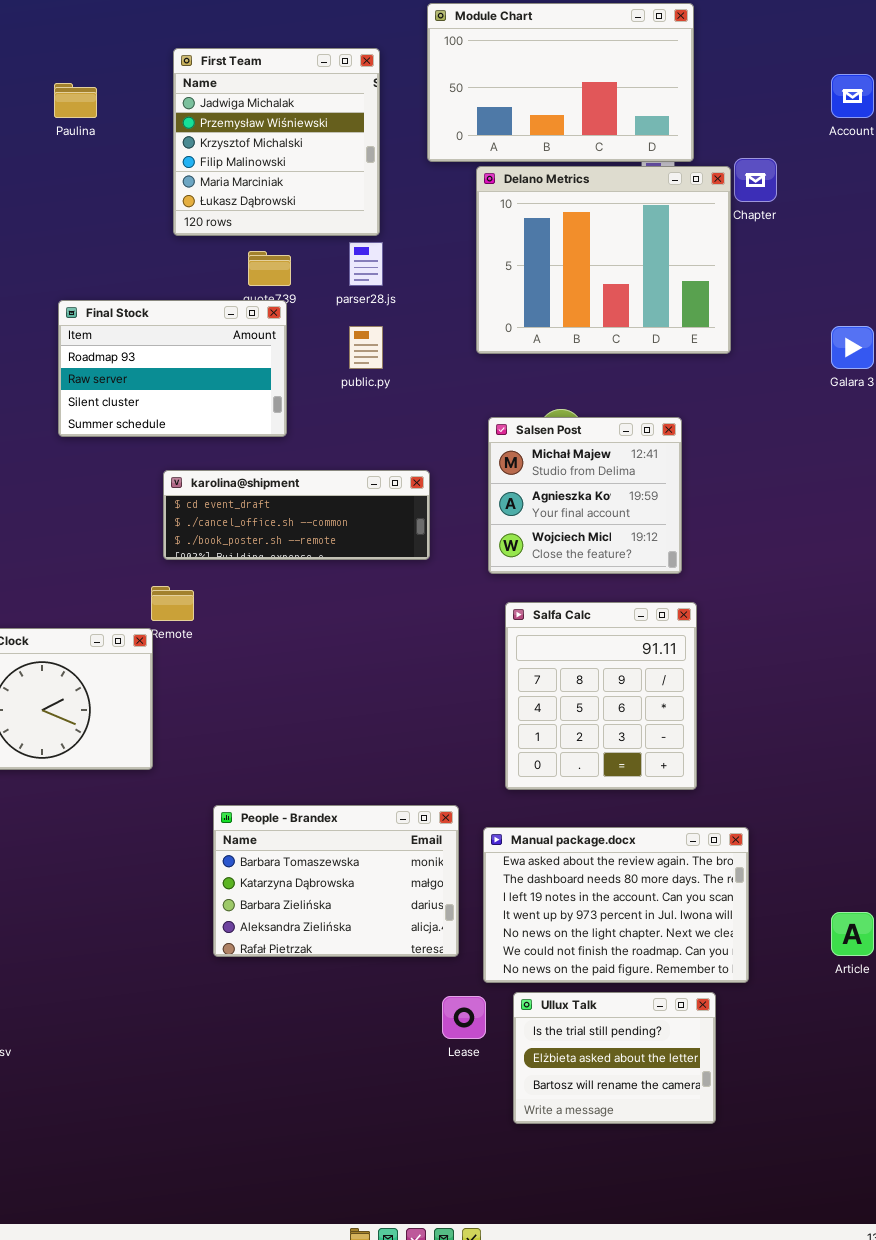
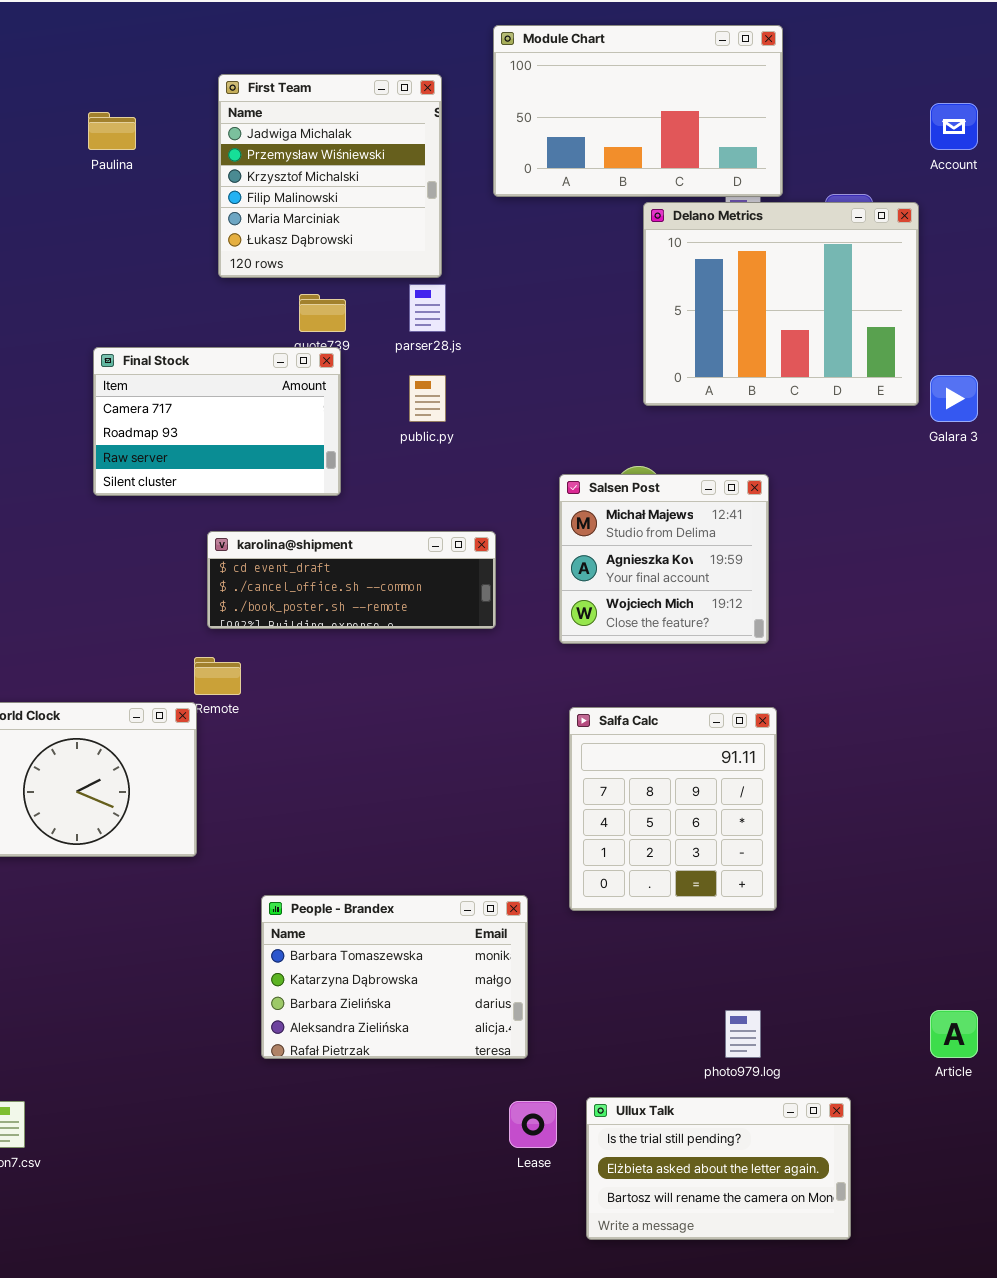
Delano Metrics: [476,166,731,354] -> [643,202,919,406], moved
Final Stock: [58,300,287,437] -> [93,347,341,496], scrolled up 1 row
Salfa Calc: [505,602,697,790] -> [569,707,777,911], moved
Manual package.docx: [483,827,749,983] -> none, closed
Ullux Talk: [513,992,716,1124] -> [586,1097,851,1240], resized

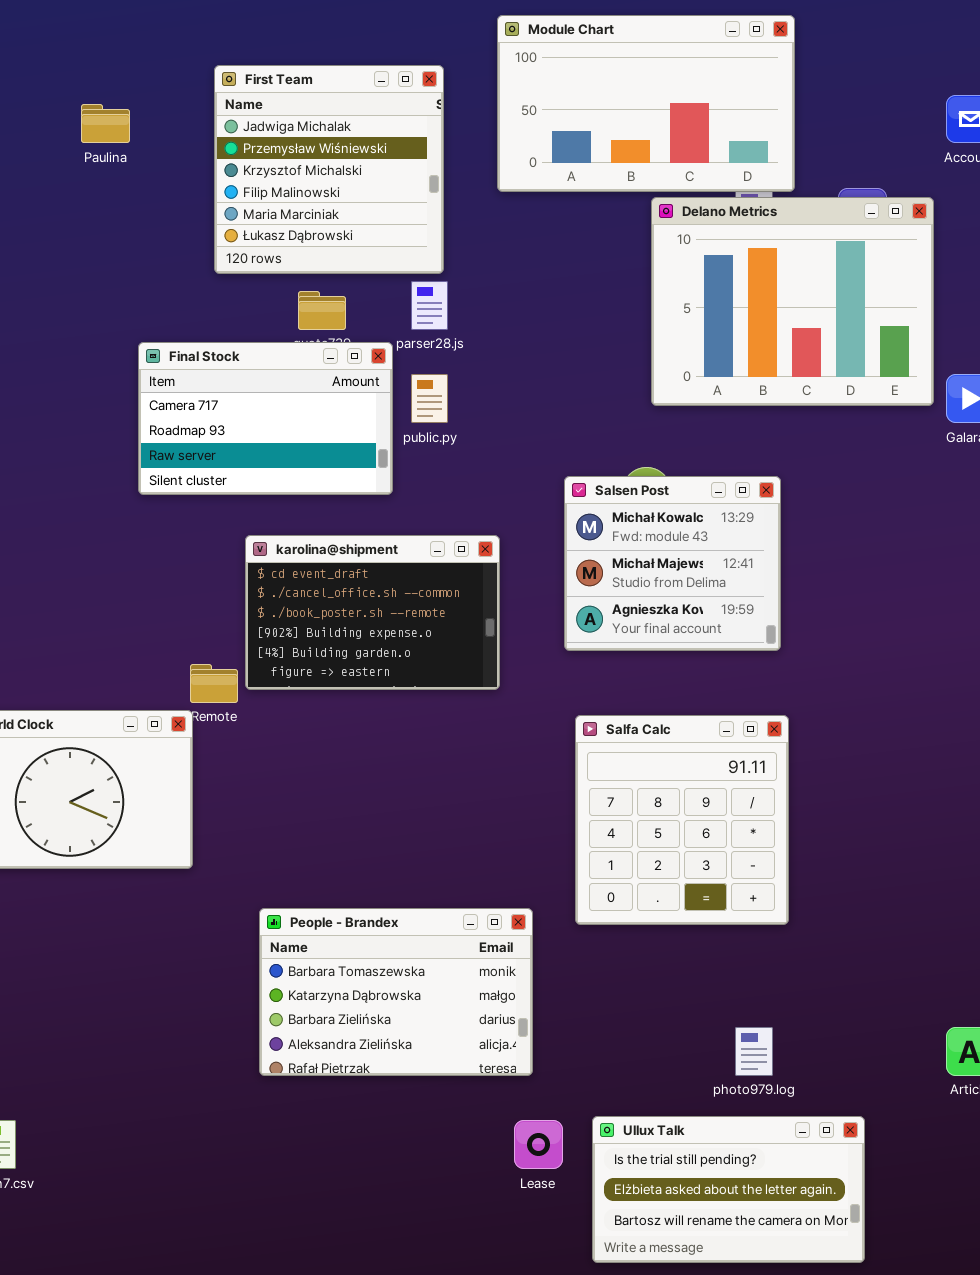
Final Stock: [93,347,341,496] -> [138,342,393,495], moved
Salsen Post: [559,474,769,644] -> [564,476,781,651], scrolled up 1 row
karolina@shipment: [207,531,496,629] -> [245,535,500,690], resized

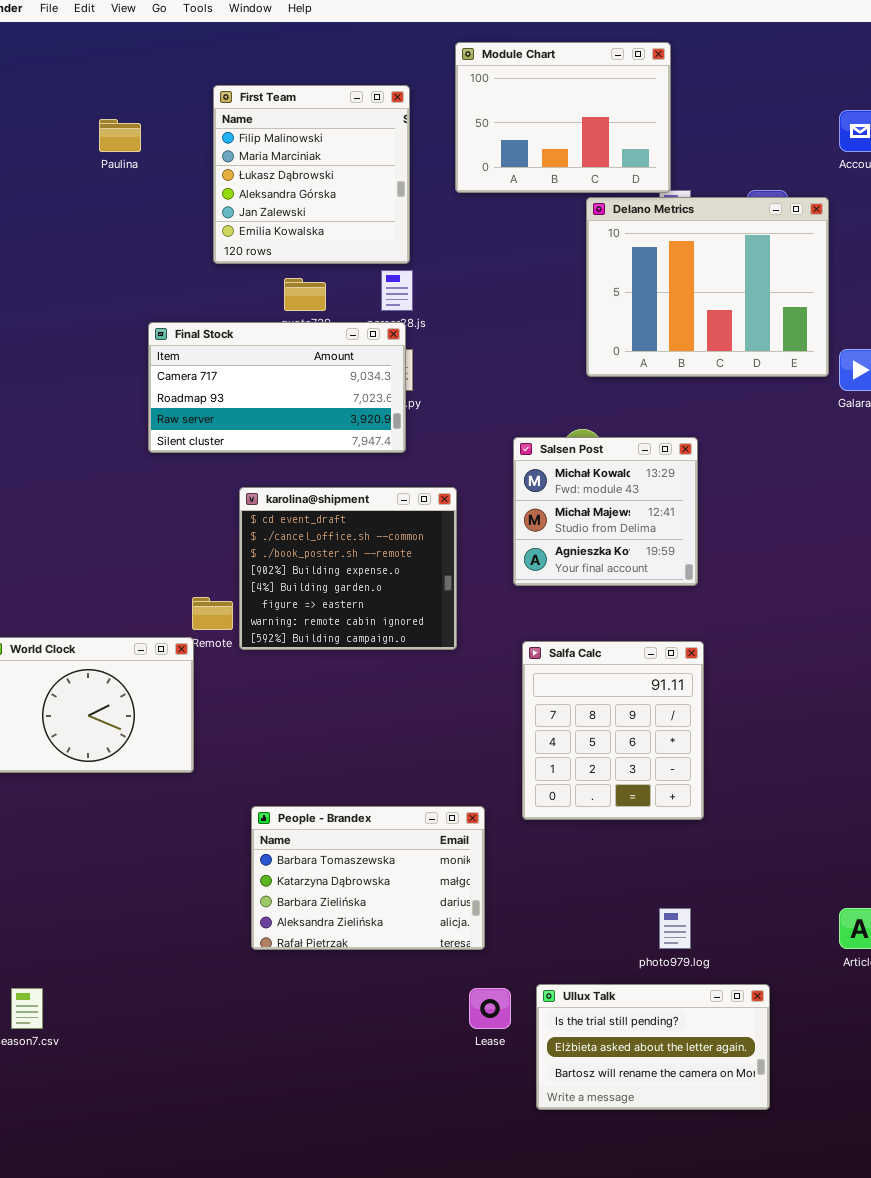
Module Chart: [497,15,795,192] -> [455,42,671,193], resized
First Team: [214,65,444,274] -> [213,85,410,264], scrolled down 3 rows
Final Stock: [138,342,393,495] -> [148,322,406,453], resized
karolina@shipment: [245,535,500,690] -> [239,487,457,650], resized

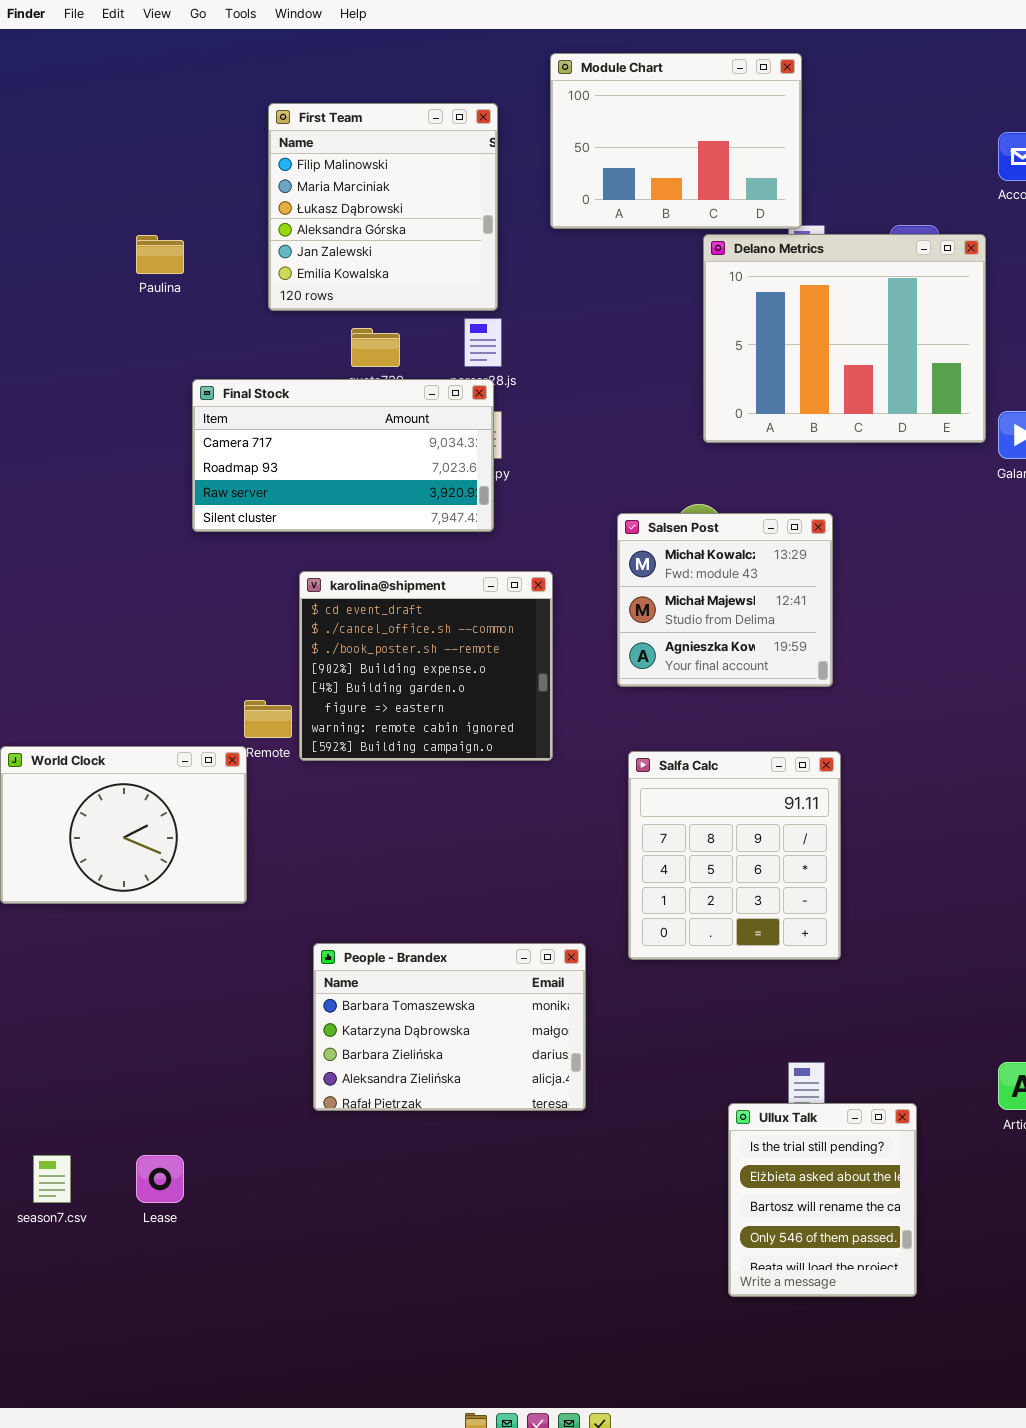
Paulina: [99,119,141,152] -> [136,235,184,274], moved
Ullux Talk: [536,984,770,1110] -> [728,1103,917,1297], resized
Lease: [469,988,511,1029] -> [136,1155,184,1203], moved

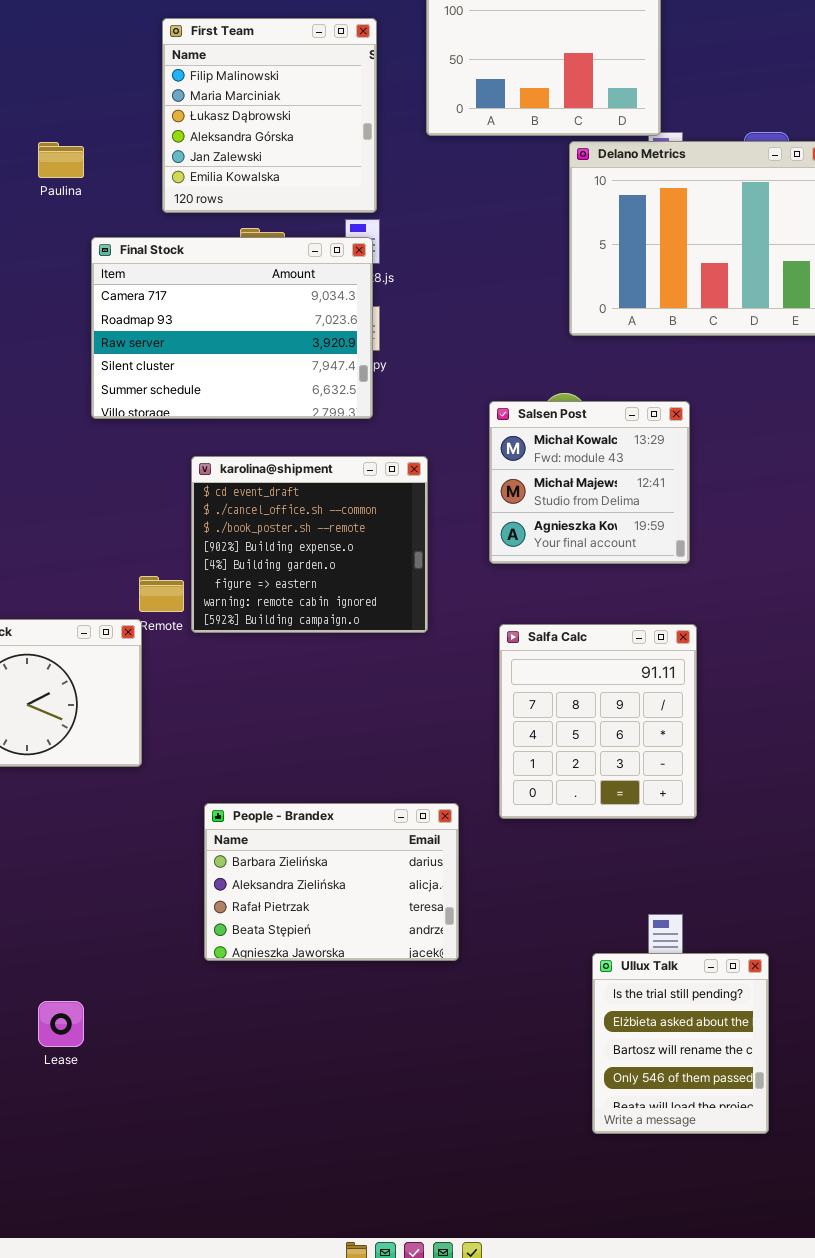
Final Stock: [192,379,494,532] -> [91,237,373,419], resized
People - Brandex: [313,943,586,1111] -> [204,803,459,961], scrolled down 2 rows

